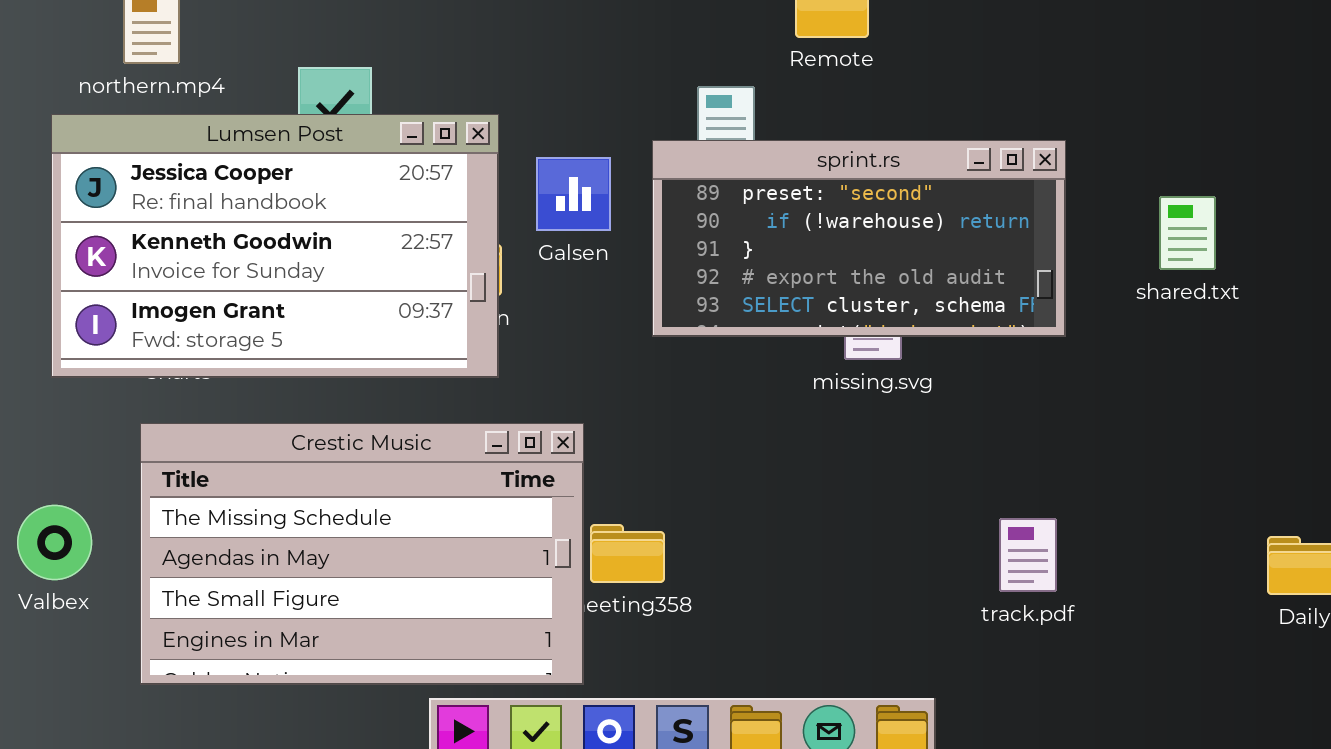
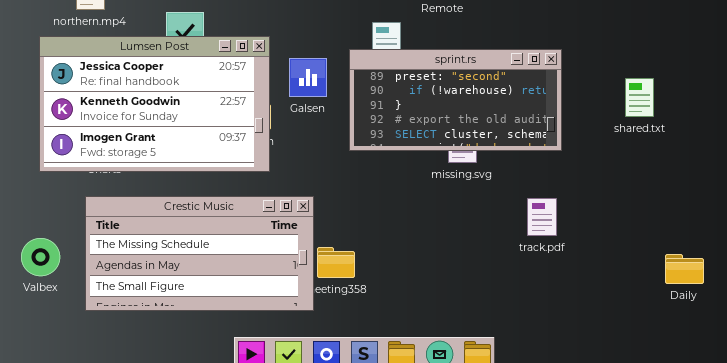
shared.txt: [1159,196,1216,270] -> [625,78,654,117], moved
Crestic Music: [140,423,584,685] -> [85,196,314,311], resized
track.pdf: [999,518,1057,592] -> [527,198,557,236], moved

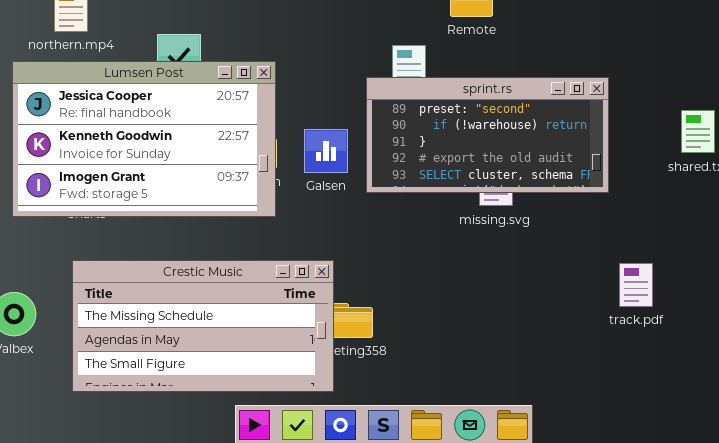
Galsen: [289,58,327,97] -> [304,129,348,173], moved
Crestic Music: [85,196,314,311] -> [72,260,334,392], moved
track.pdf: [527,198,557,236] -> [619,263,653,307], moved

